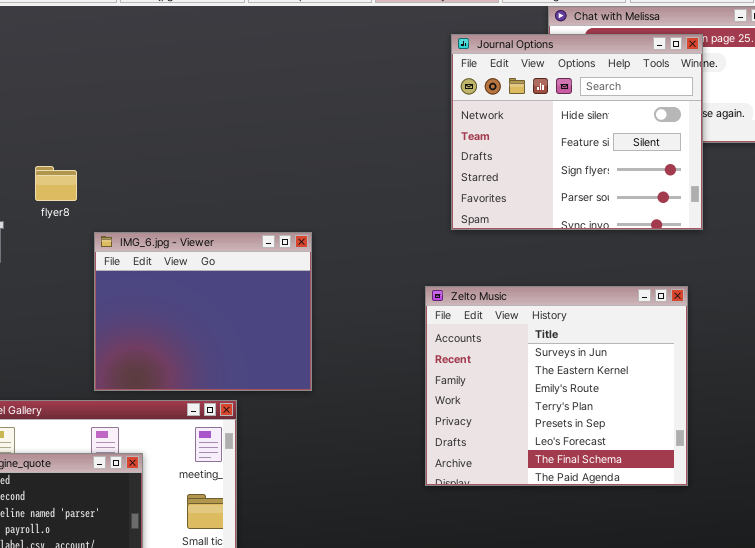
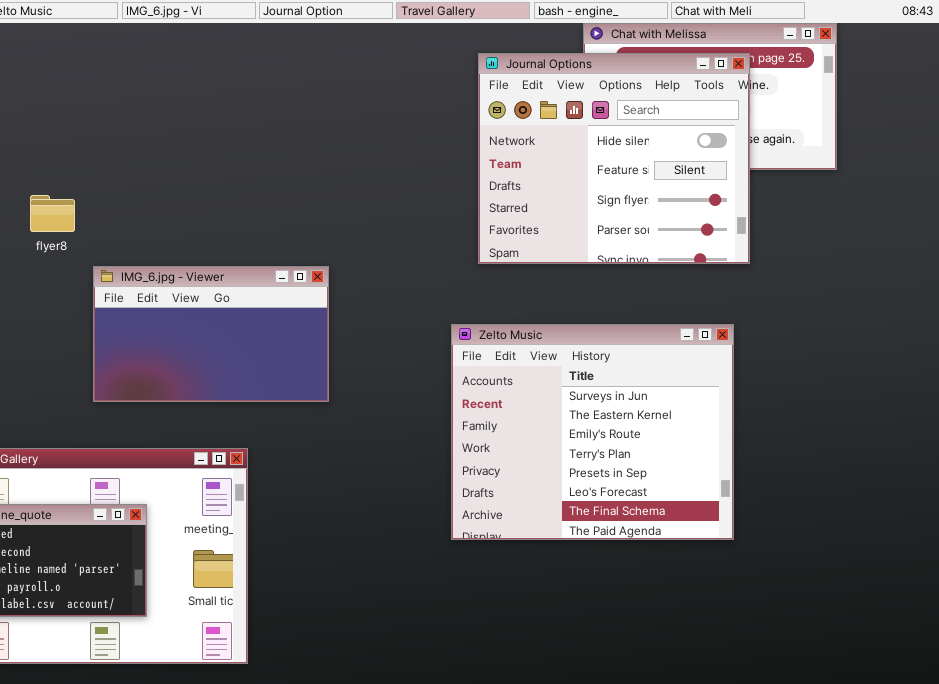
IMG_6.jpg - Viewer: [94,232,312,391] -> [93,266,329,402], resized

